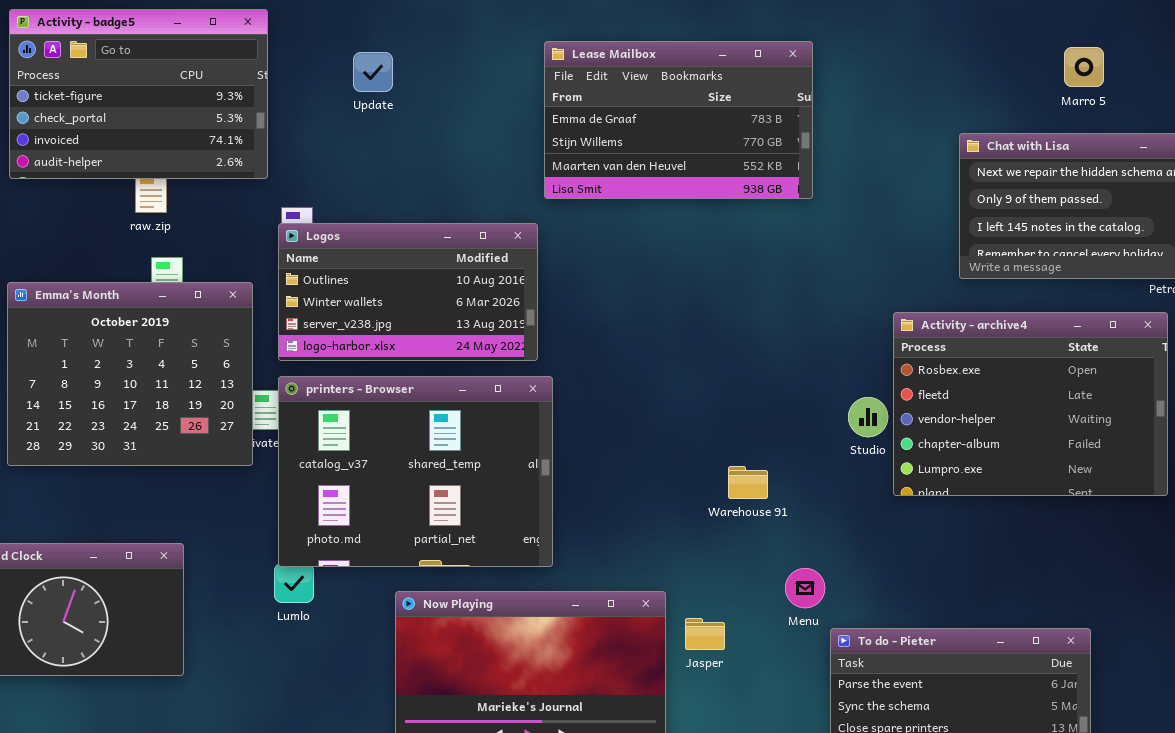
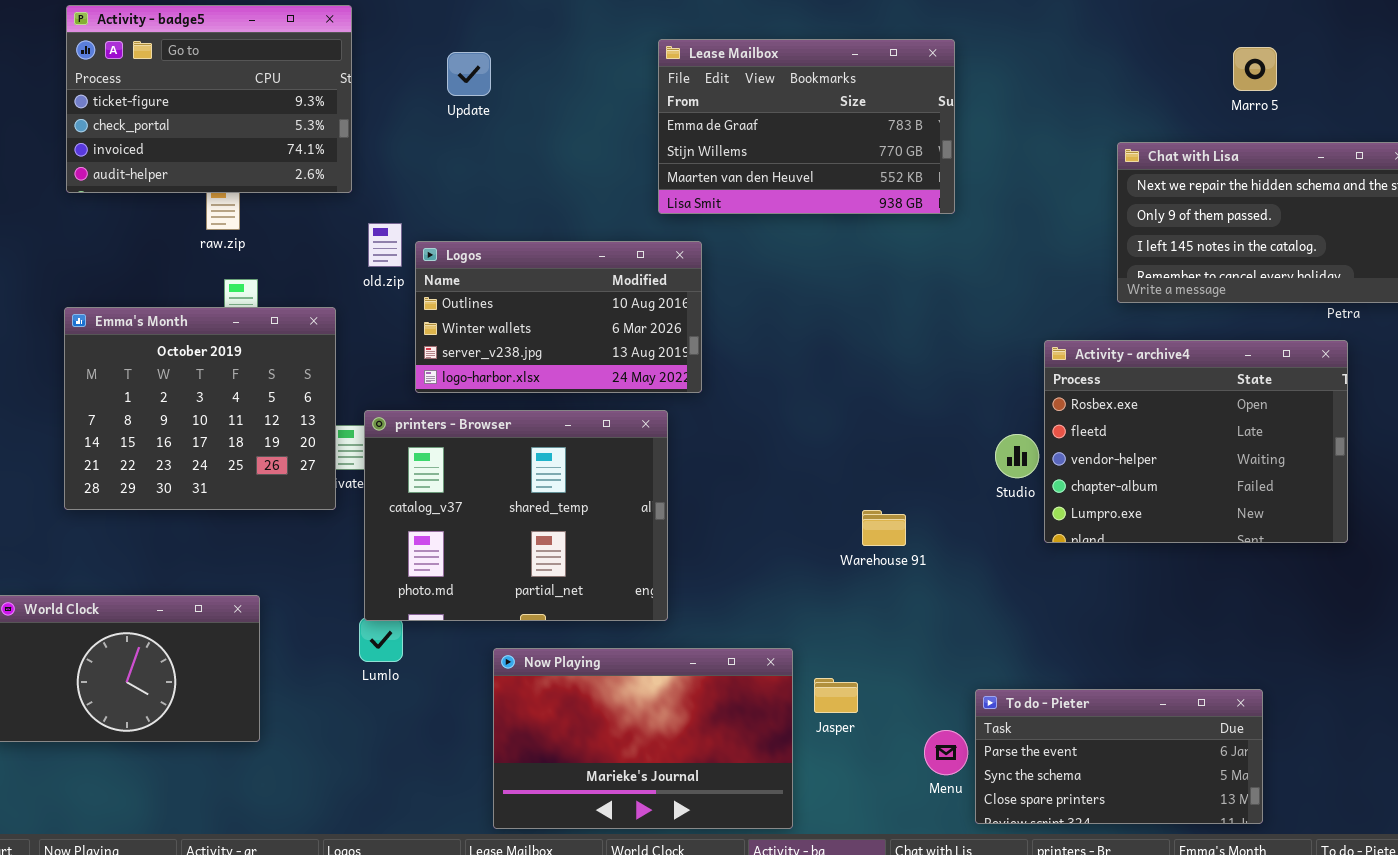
Logos: [278,223,538,361] -> [415,241,702,393], moved
Menu: [785,568,825,608] -> [924,730,968,775], moved

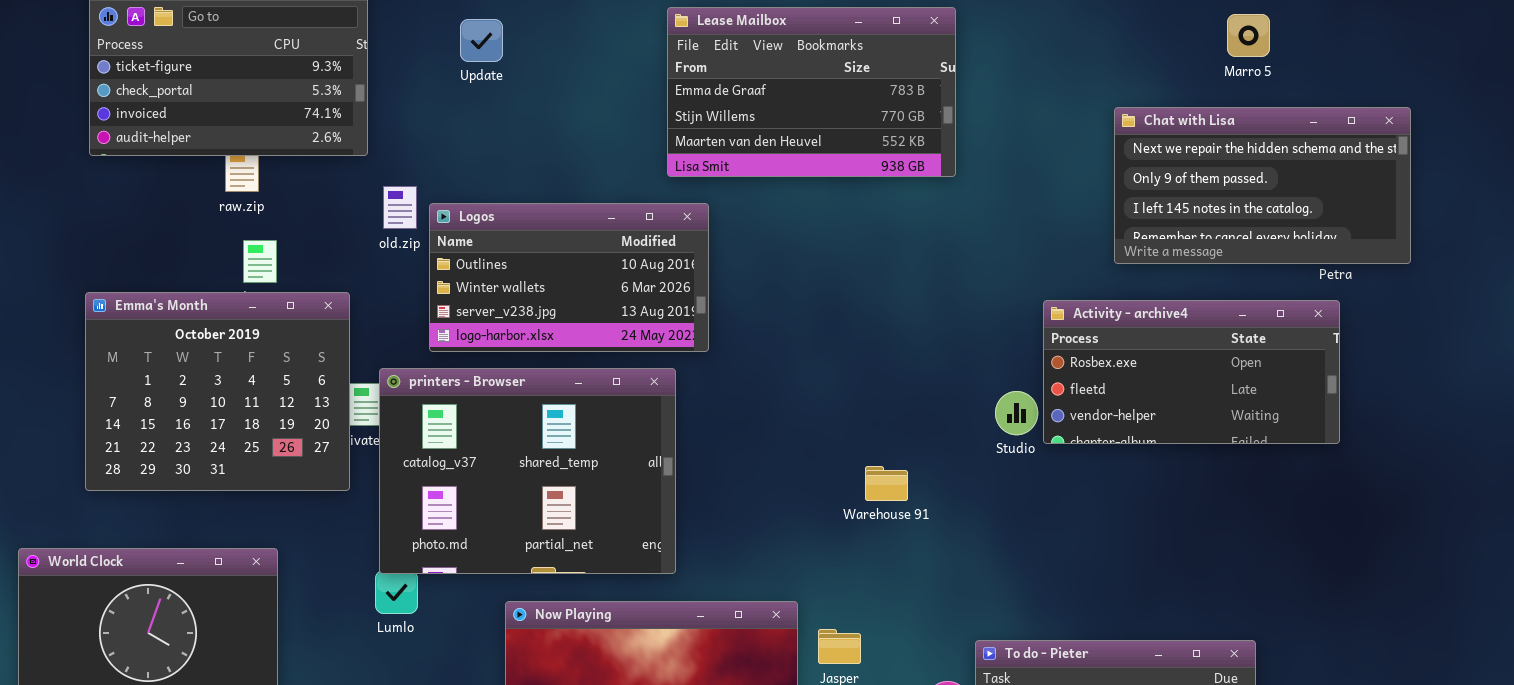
Emma's Month: [64,307,336,510] -> [85,292,350,491], moved
Activity - archive4: [1044,340,1348,543] -> [1043,300,1340,444], resized

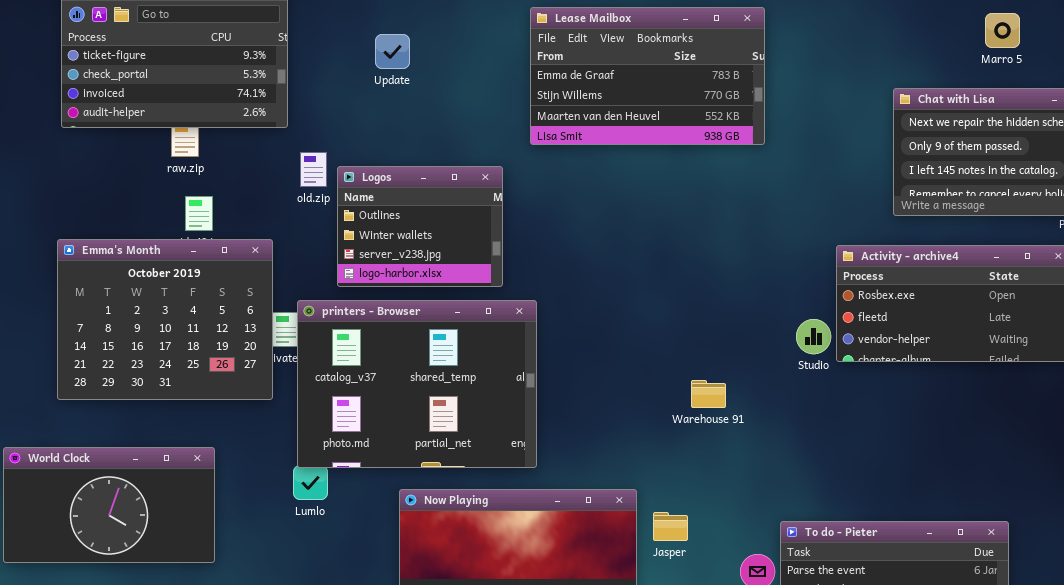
Update: [460,19,503,62] -> [375,34,410,69], moved
Logos: [429,203,709,352] -> [337,166,503,287], resized

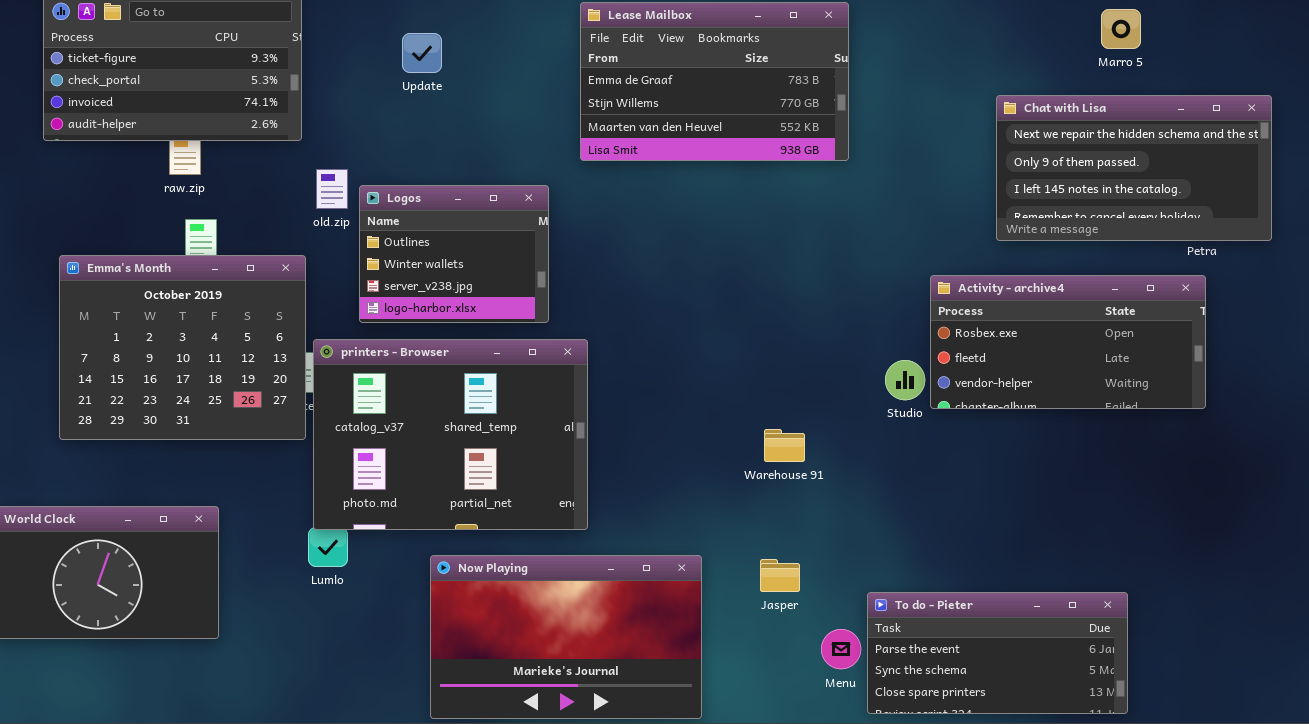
Emma's Month: [57,239,273,400] -> [59,255,306,440], moved
Jasper: [653,512,688,541] -> [760,559,800,592], moved

